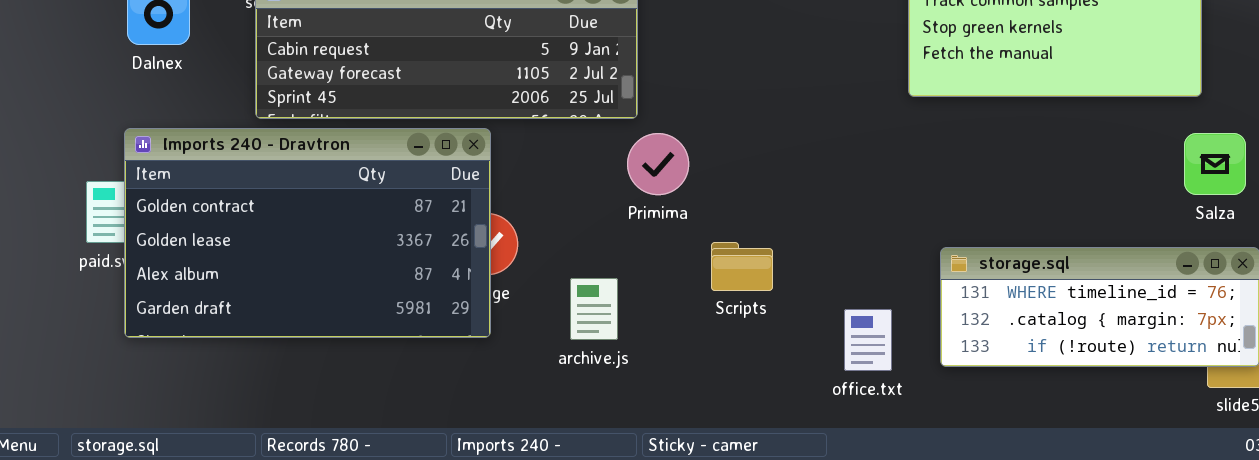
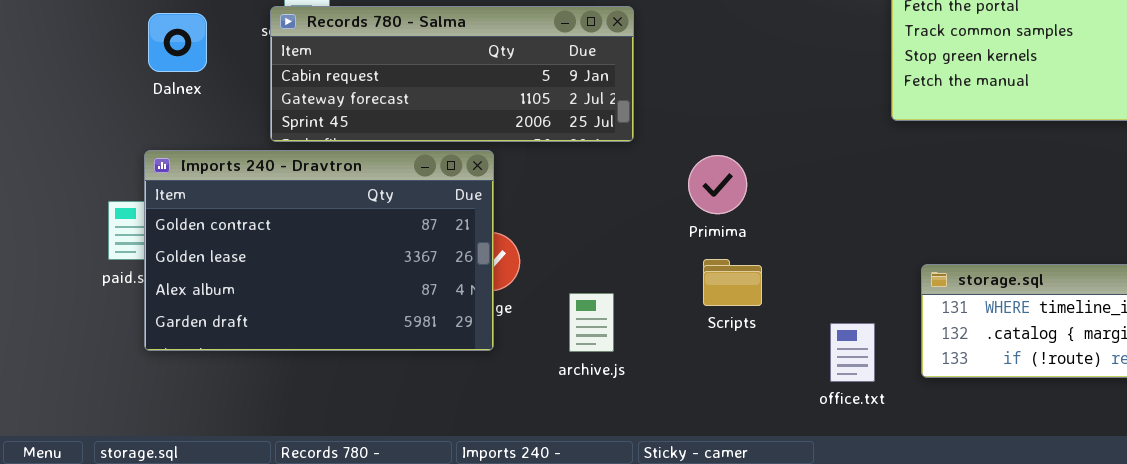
Primima: [627,133,689,195] -> [688,155,747,214], moved

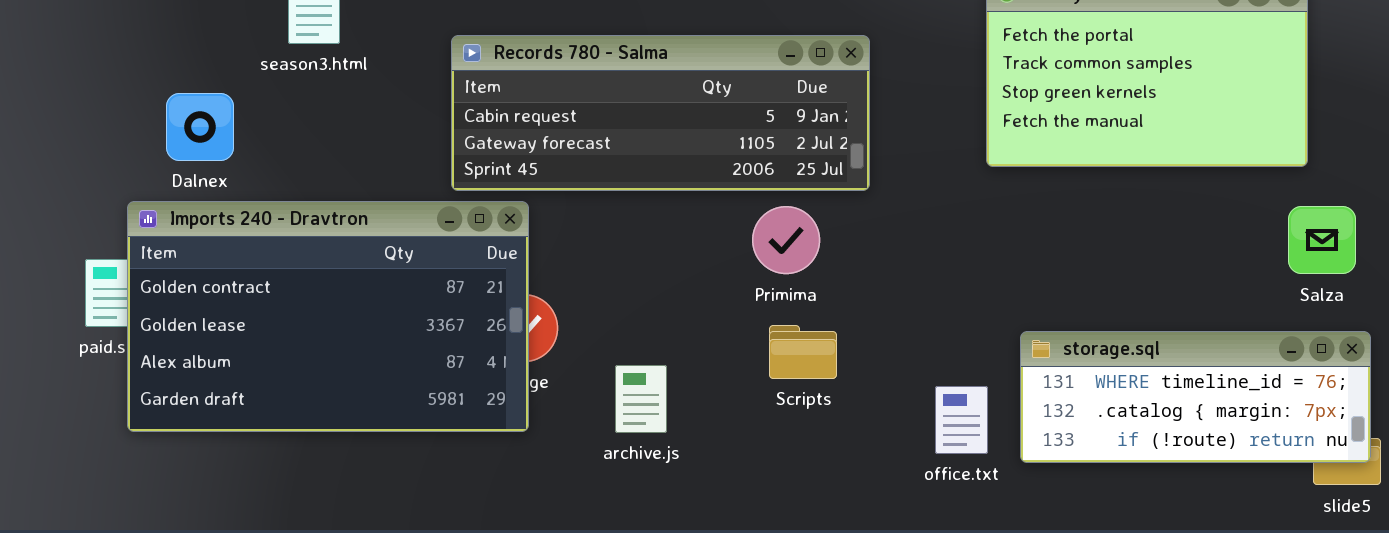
Records 780 - Salma: [270,6,634,142] -> [451,35,870,191], moved
Dalnex: [148,13,207,72] -> [166,93,234,161], moved
office.txt: [830,323,875,382] -> [935,386,988,454], moved

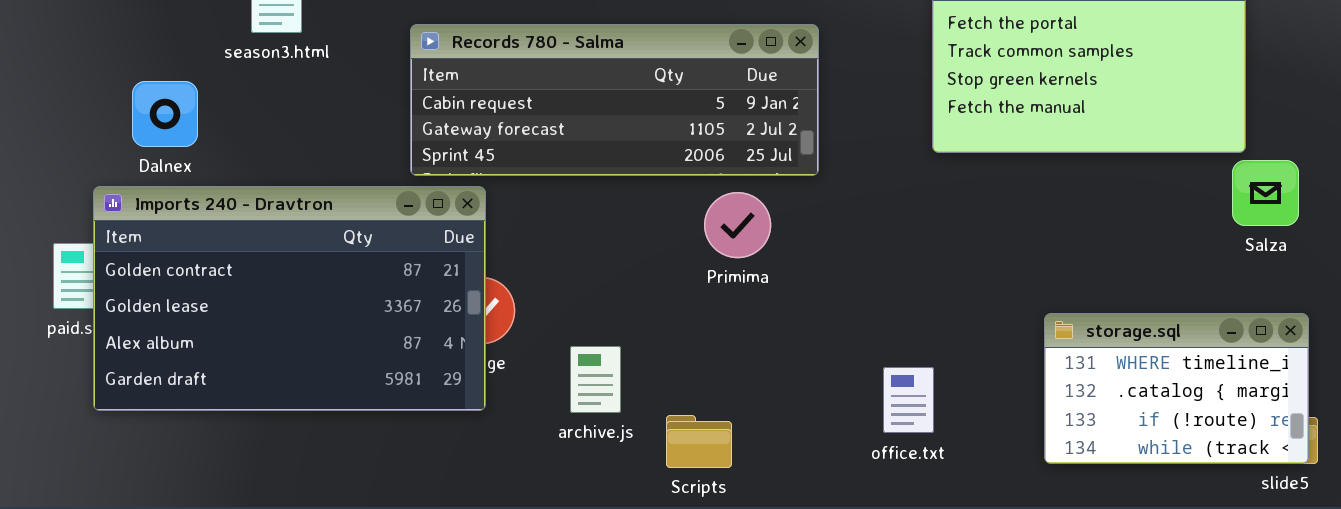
Salza: [1288,206,1356,274] -> [1232,160,1299,226], moved
Scripts: [769,325,837,379] -> [666,415,732,468], moved
storage.sql: [1020,331,1371,463] -> [1044,313,1309,464], resized

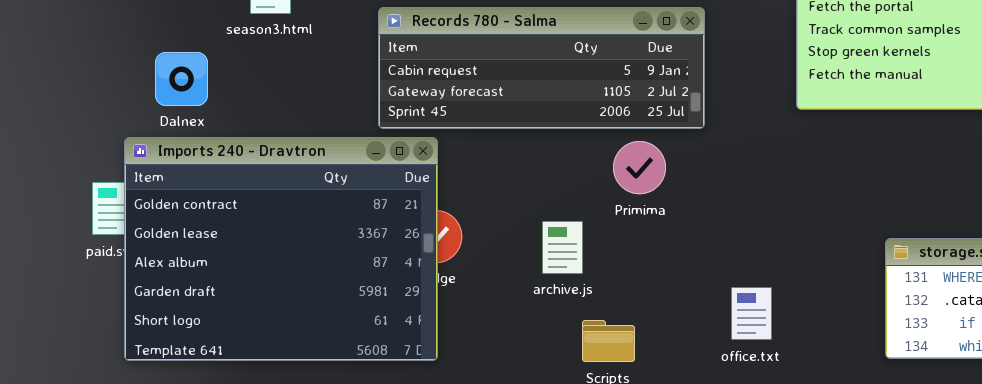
Imports 240 - Dravtron: [93,186,486,411] -> [124,137,438,361], resized
archive.js: [570,346,621,413] -> [542,221,583,274], moved
office.txt: [883,367,934,433] -> [731,287,772,340], moved

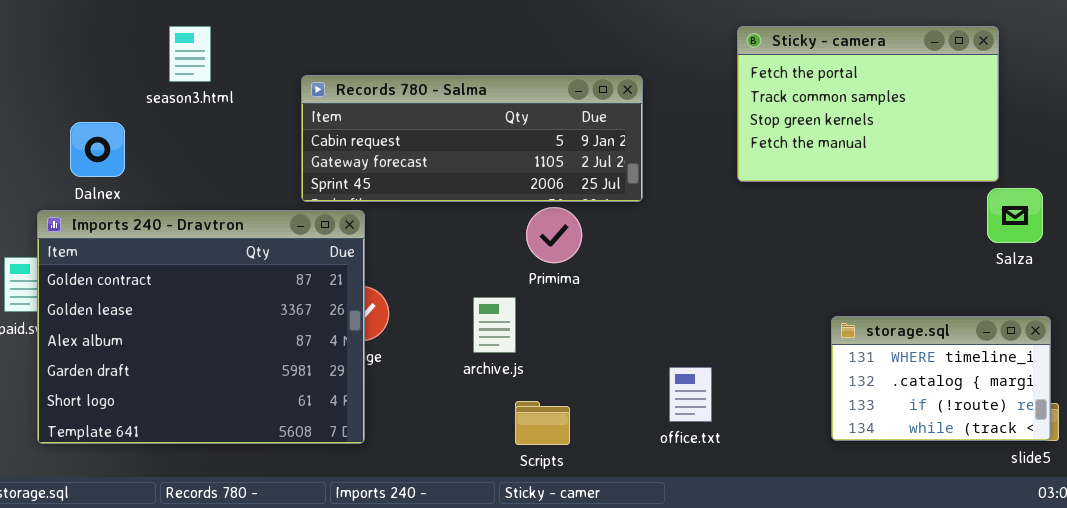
Primima: [613,141,666,194] -> [526,207,582,263], moved

